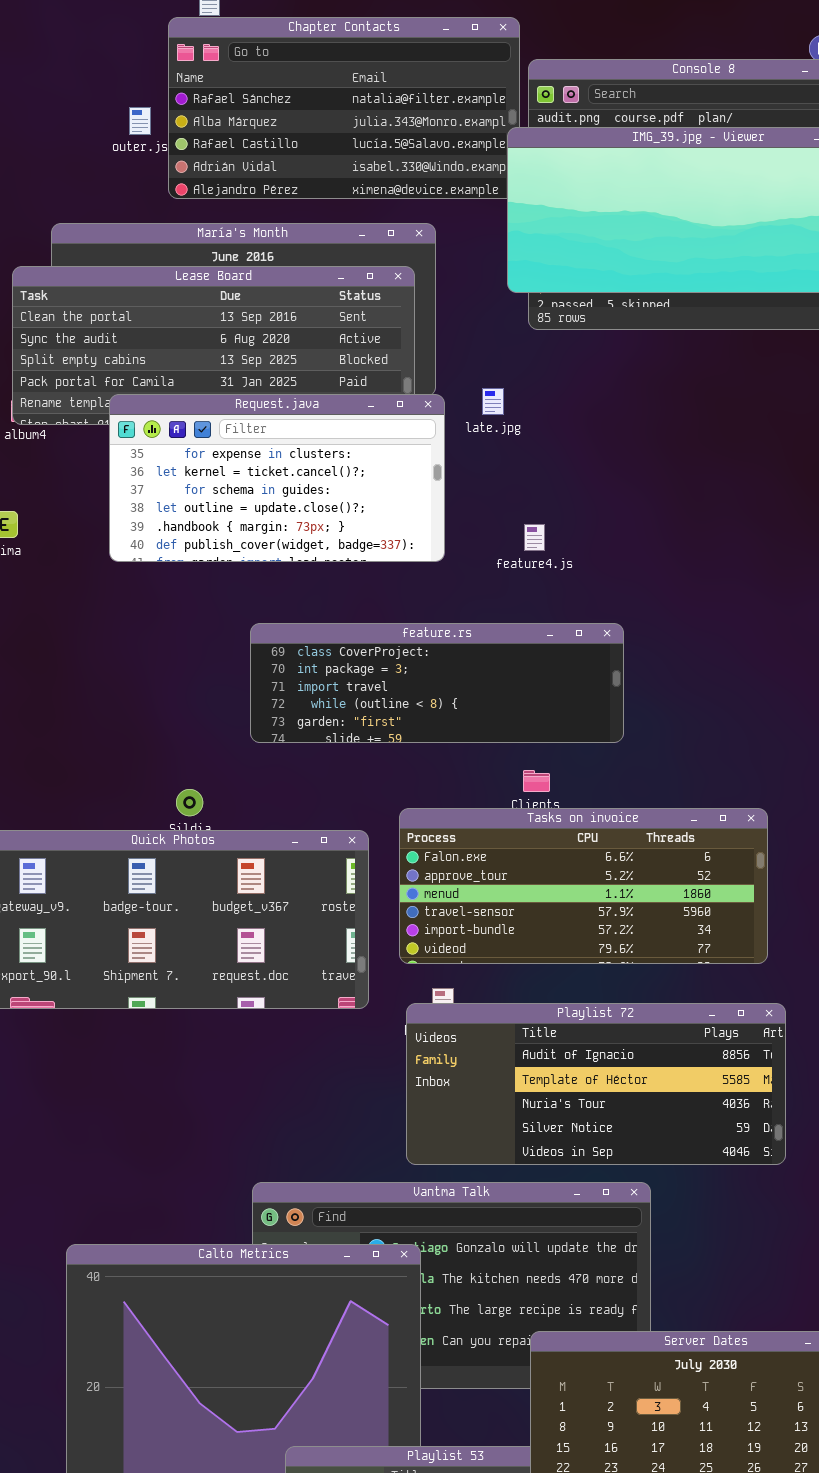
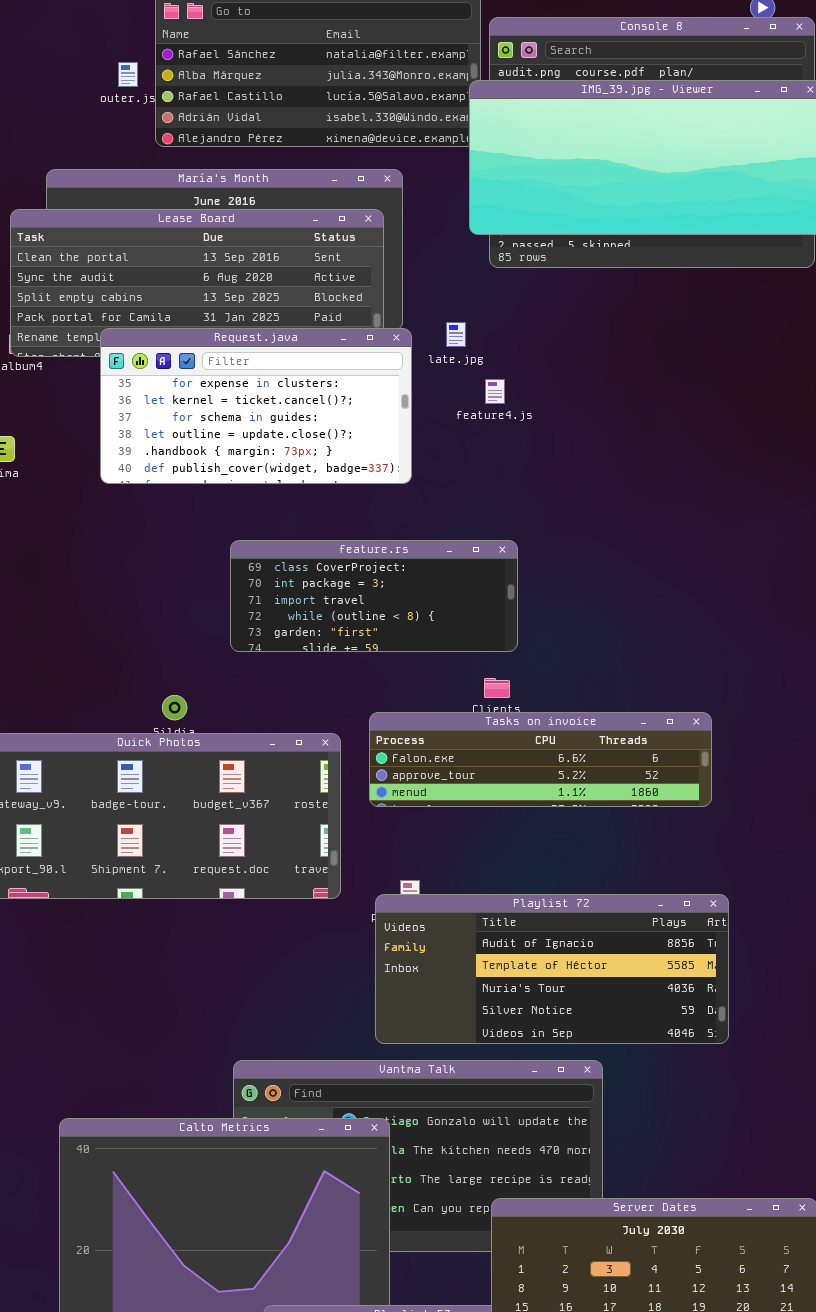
feature4.js: [524,524,545,551] -> [485,379,505,404], moved
feature.rs: [250,623,624,743] -> [230,540,518,652], resized
Tasks on invoice: [399,808,768,964] -> [369,712,712,807], resized

